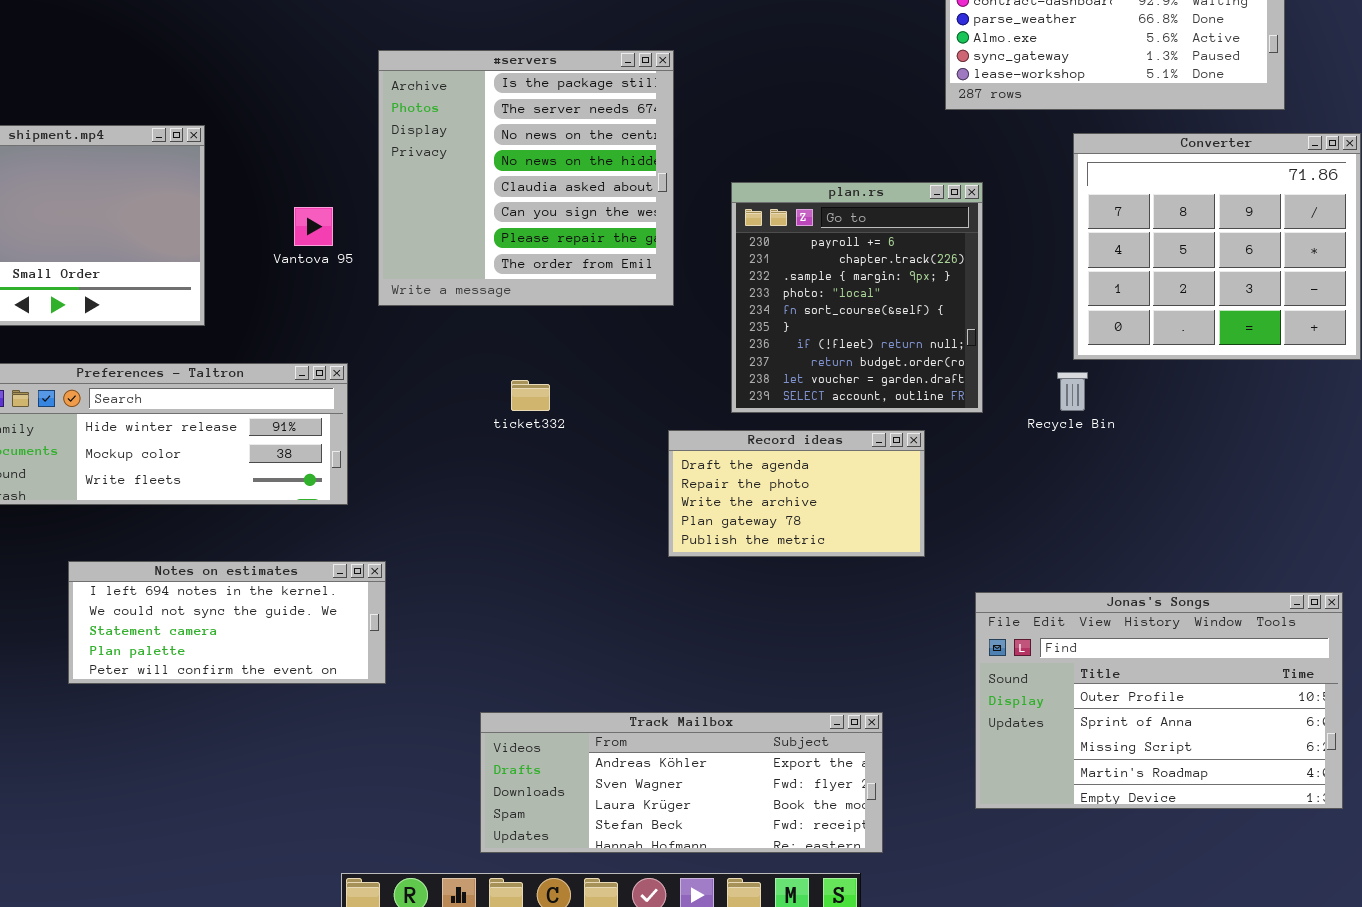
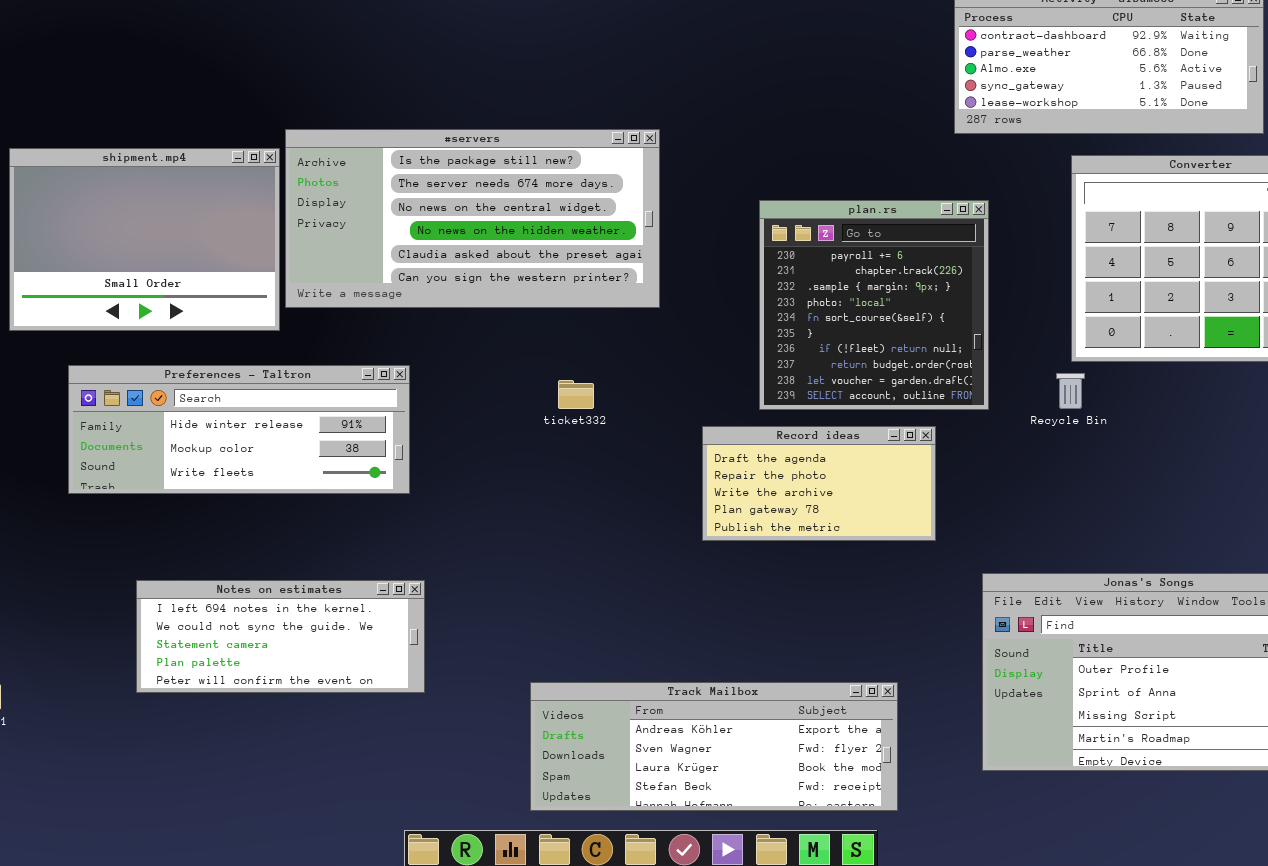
#servers: [378,50,674,306] -> [285,129,660,308], moved, resized
Notes on estimates: [68,561,386,684] -> [136,580,425,693], moved

